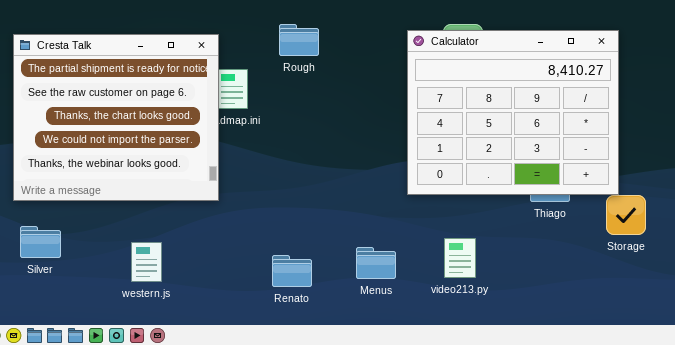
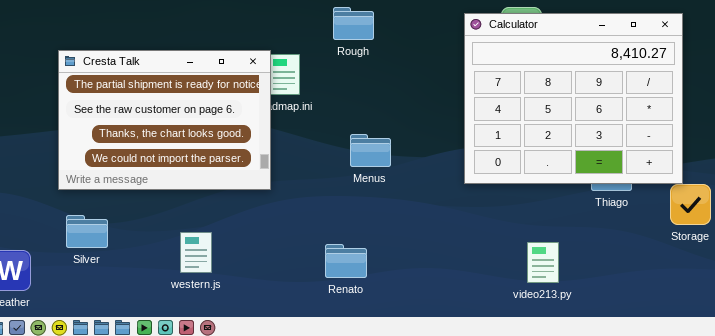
Cresta Talk: [13,34,219,201] -> [58,50,271,190], resized
video213.py: [444,238,476,278] -> [527,242,559,283], moved
Menus: [356,247,396,279] -> [350,134,391,167], moved

